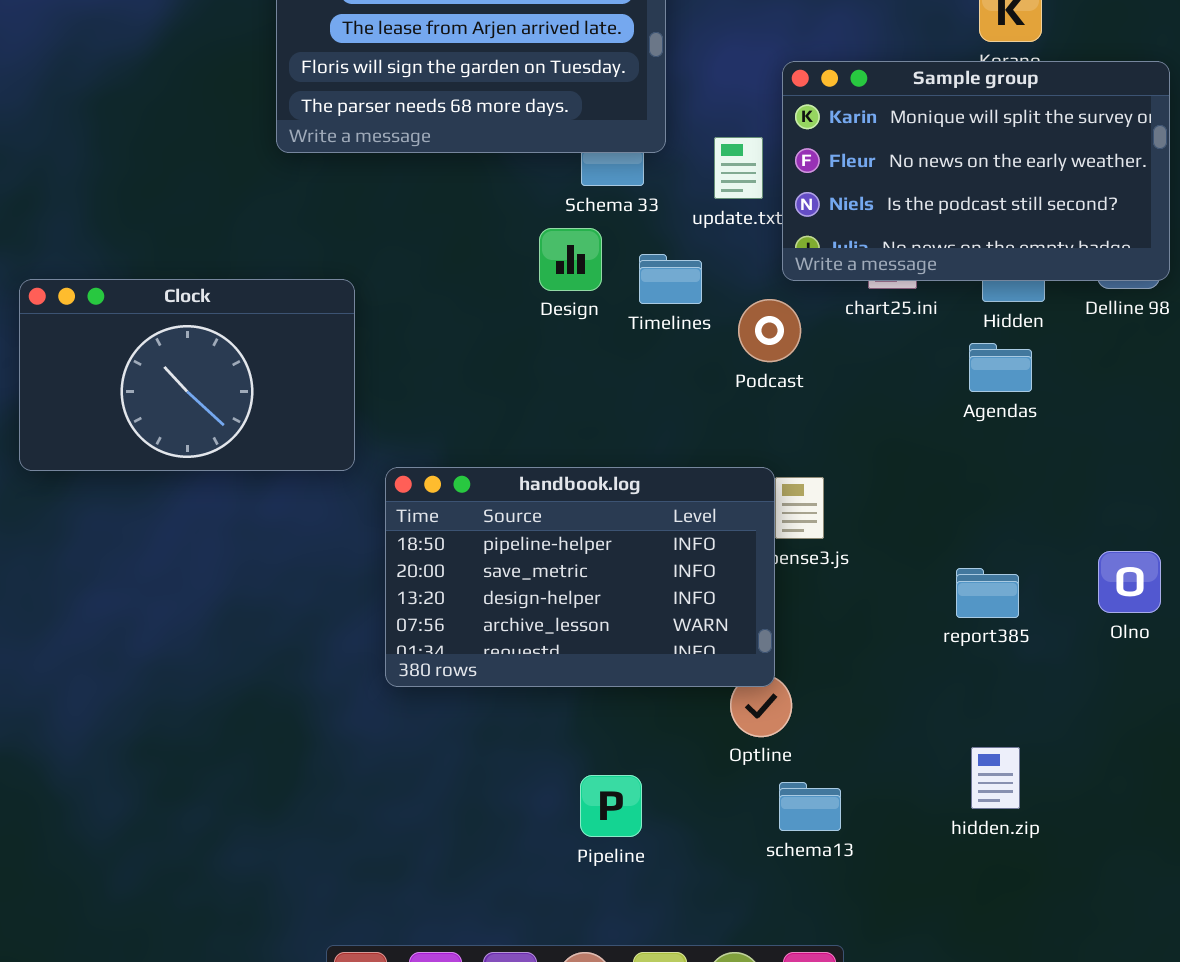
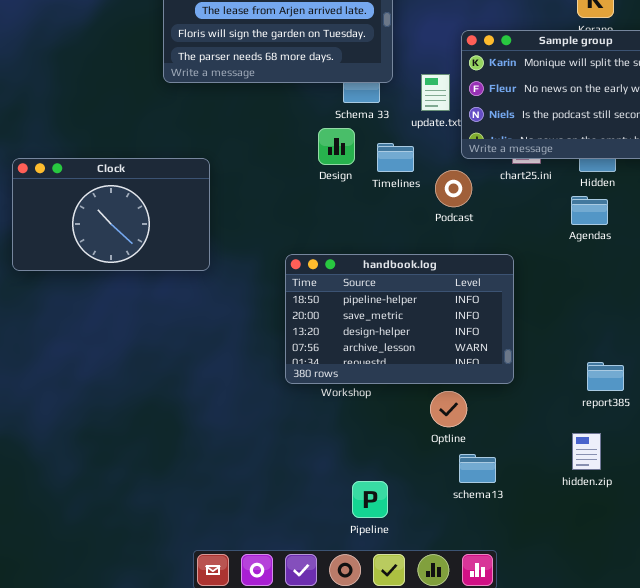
handbook.log: [385,467,775,687] -> [285,254,514,384], moved
report385: [956,568,1019,618] -> [587,362,624,391], moved
Pipeline: [580,775,642,837] -> [352,481,388,518], moved

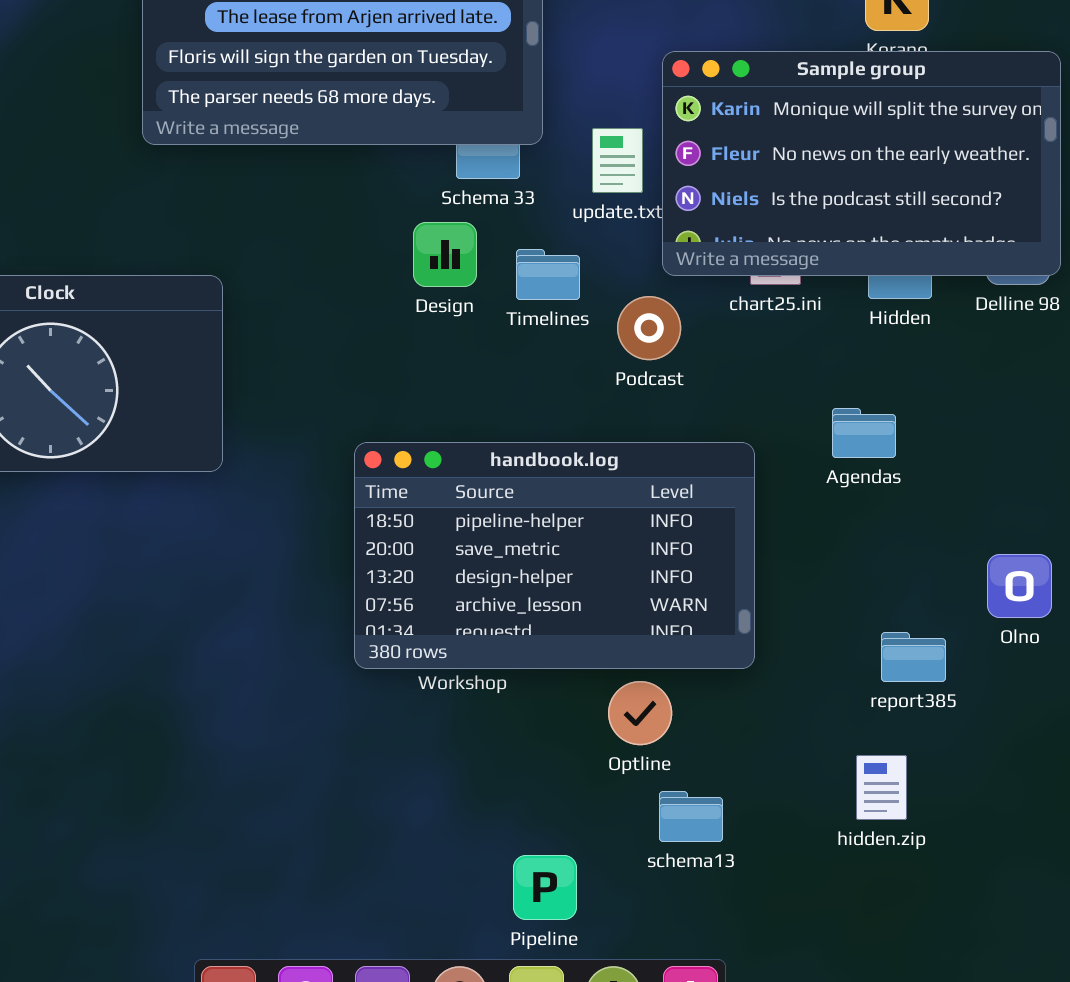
Agendas: [571,196,608,225] -> [832,408,896,458], moved
Pipeline: [352,481,388,518] -> [513,855,577,920], moved

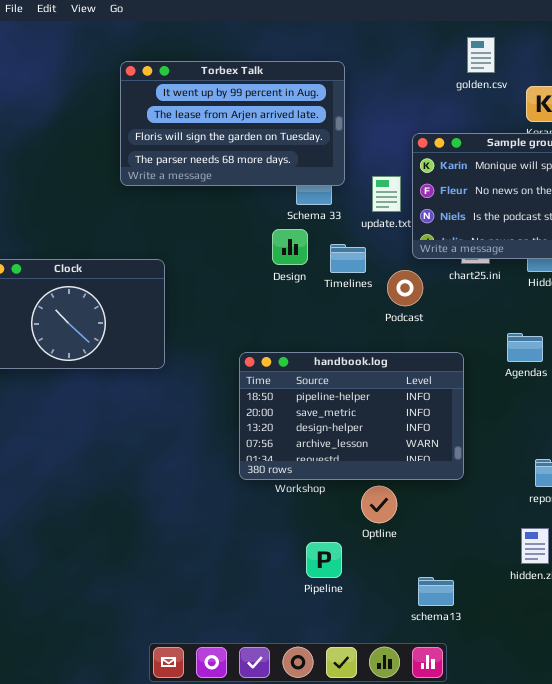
Optline: [608,681,672,745] -> [361,486,397,523], moved
schema13: [659,791,723,842] -> [418,577,454,606], moved
Pipeline: [513,855,577,920] -> [306,542,342,578], moved

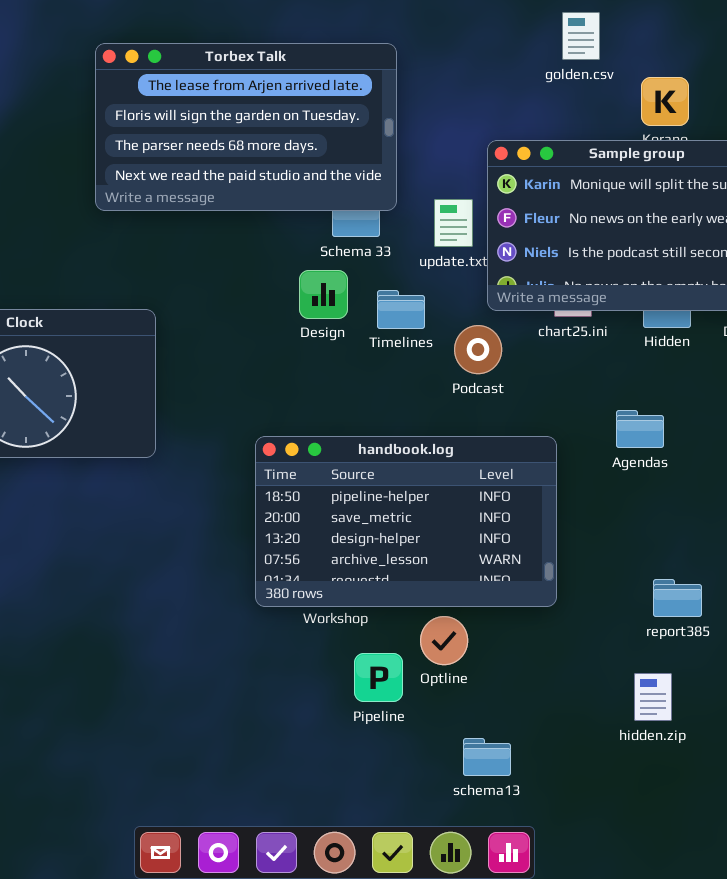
Torbex Talk: [120,61,345,186] -> [95,43,397,211], scrolled down 1 row
Pipeline: [306,542,342,578] -> [354,653,403,702], moved
schema13: [418,577,454,606] -> [463,738,511,776], moved

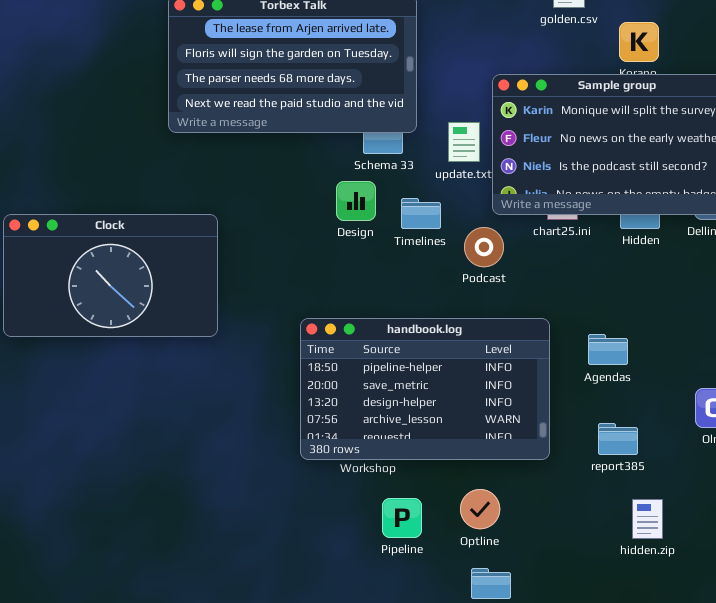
Agendas: [616,410,664,448] -> [588,334,628,365], moved
report385: [653,579,702,617] -> [598,423,638,455], moved
Optline: [420,616,468,665] -> [460,489,500,529], moved
hidden.zip: [634,673,672,721] -> [632,499,663,539], moved

